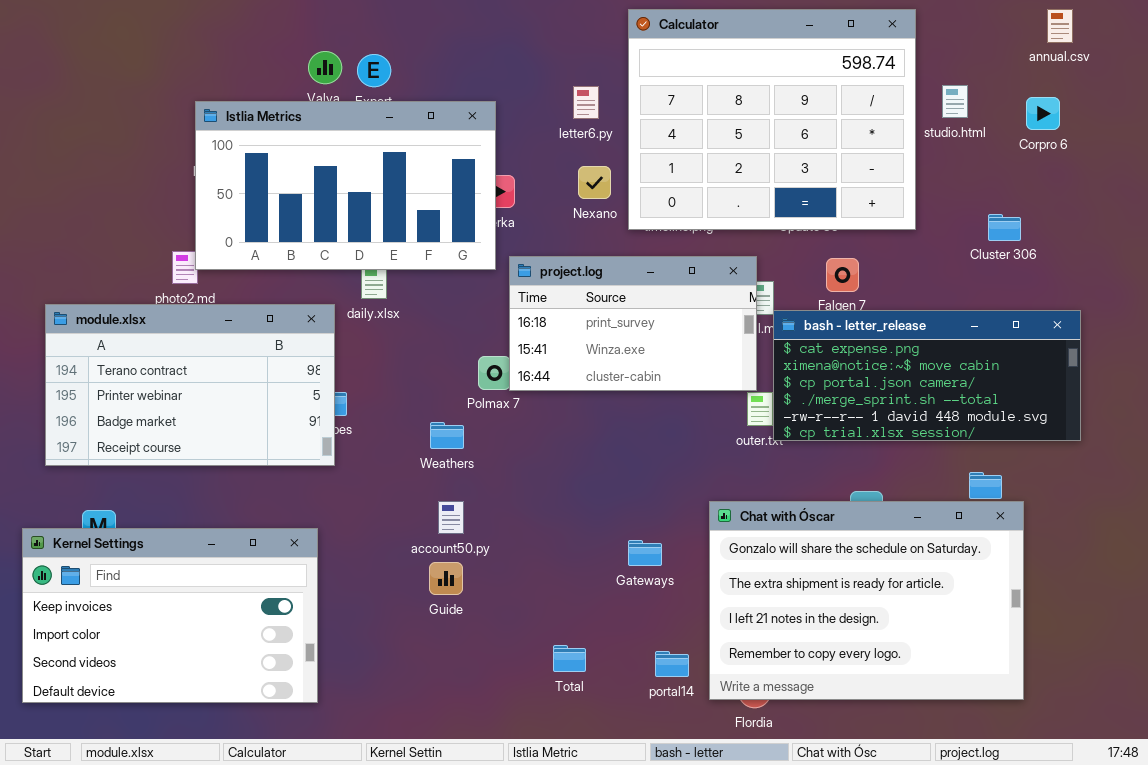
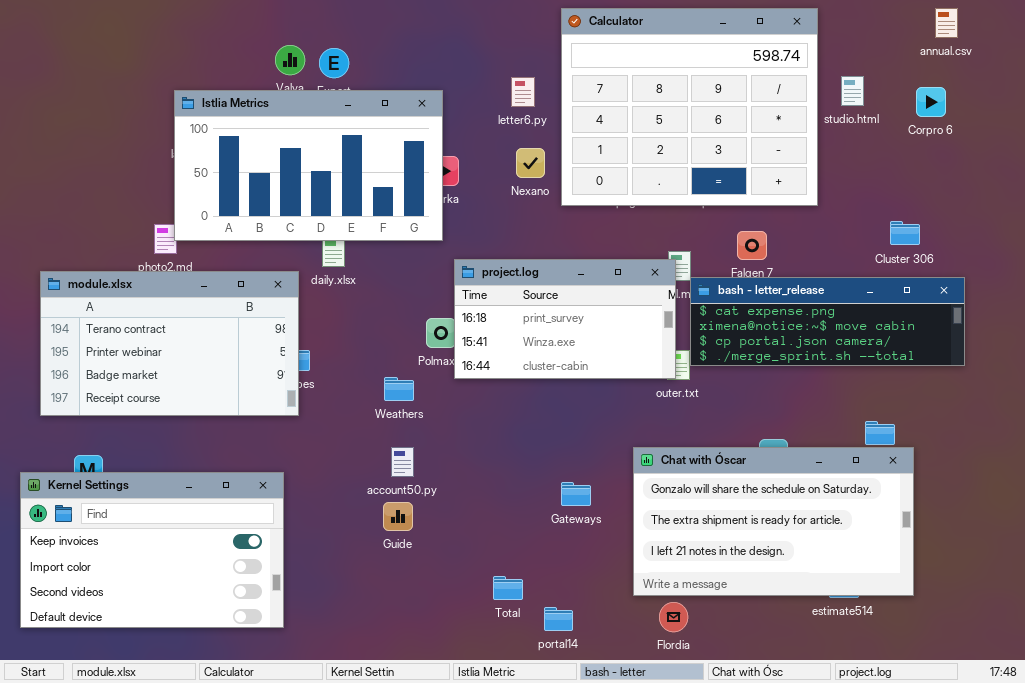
Cluster 306: [988,214,1021,241] -> [890,221,920,245], moved
project.log: [509,256,757,391] -> [454,259,676,379], moved
bash - letter_release: [773,310,1081,441] -> [690,277,965,366], resized
Chat with Óscar: [709,501,1024,700] -> [633,447,914,596], resized
portal14: [655,651,689,677] -> [544,607,573,631], moved

